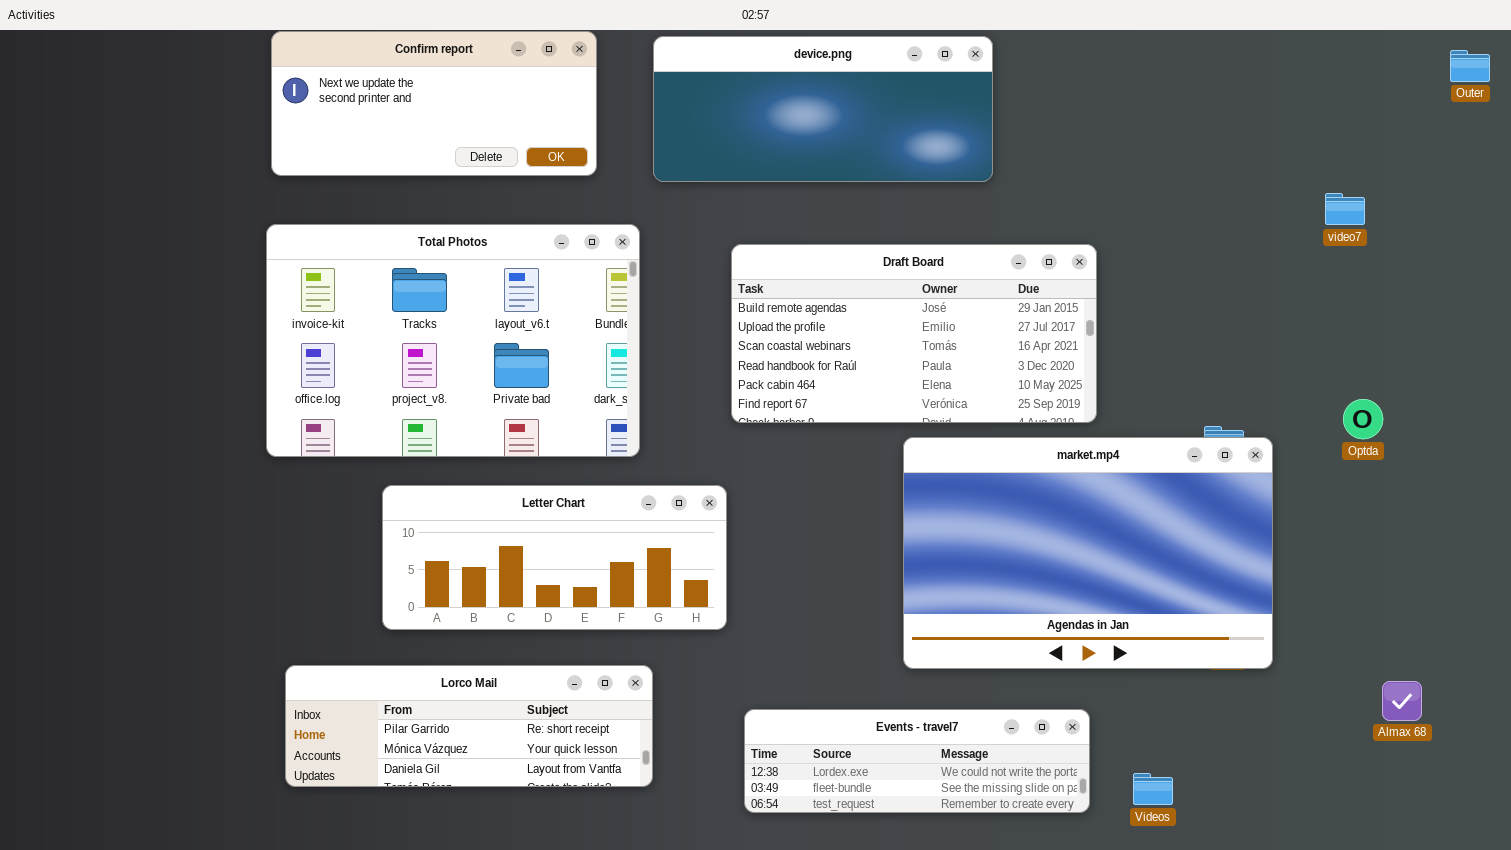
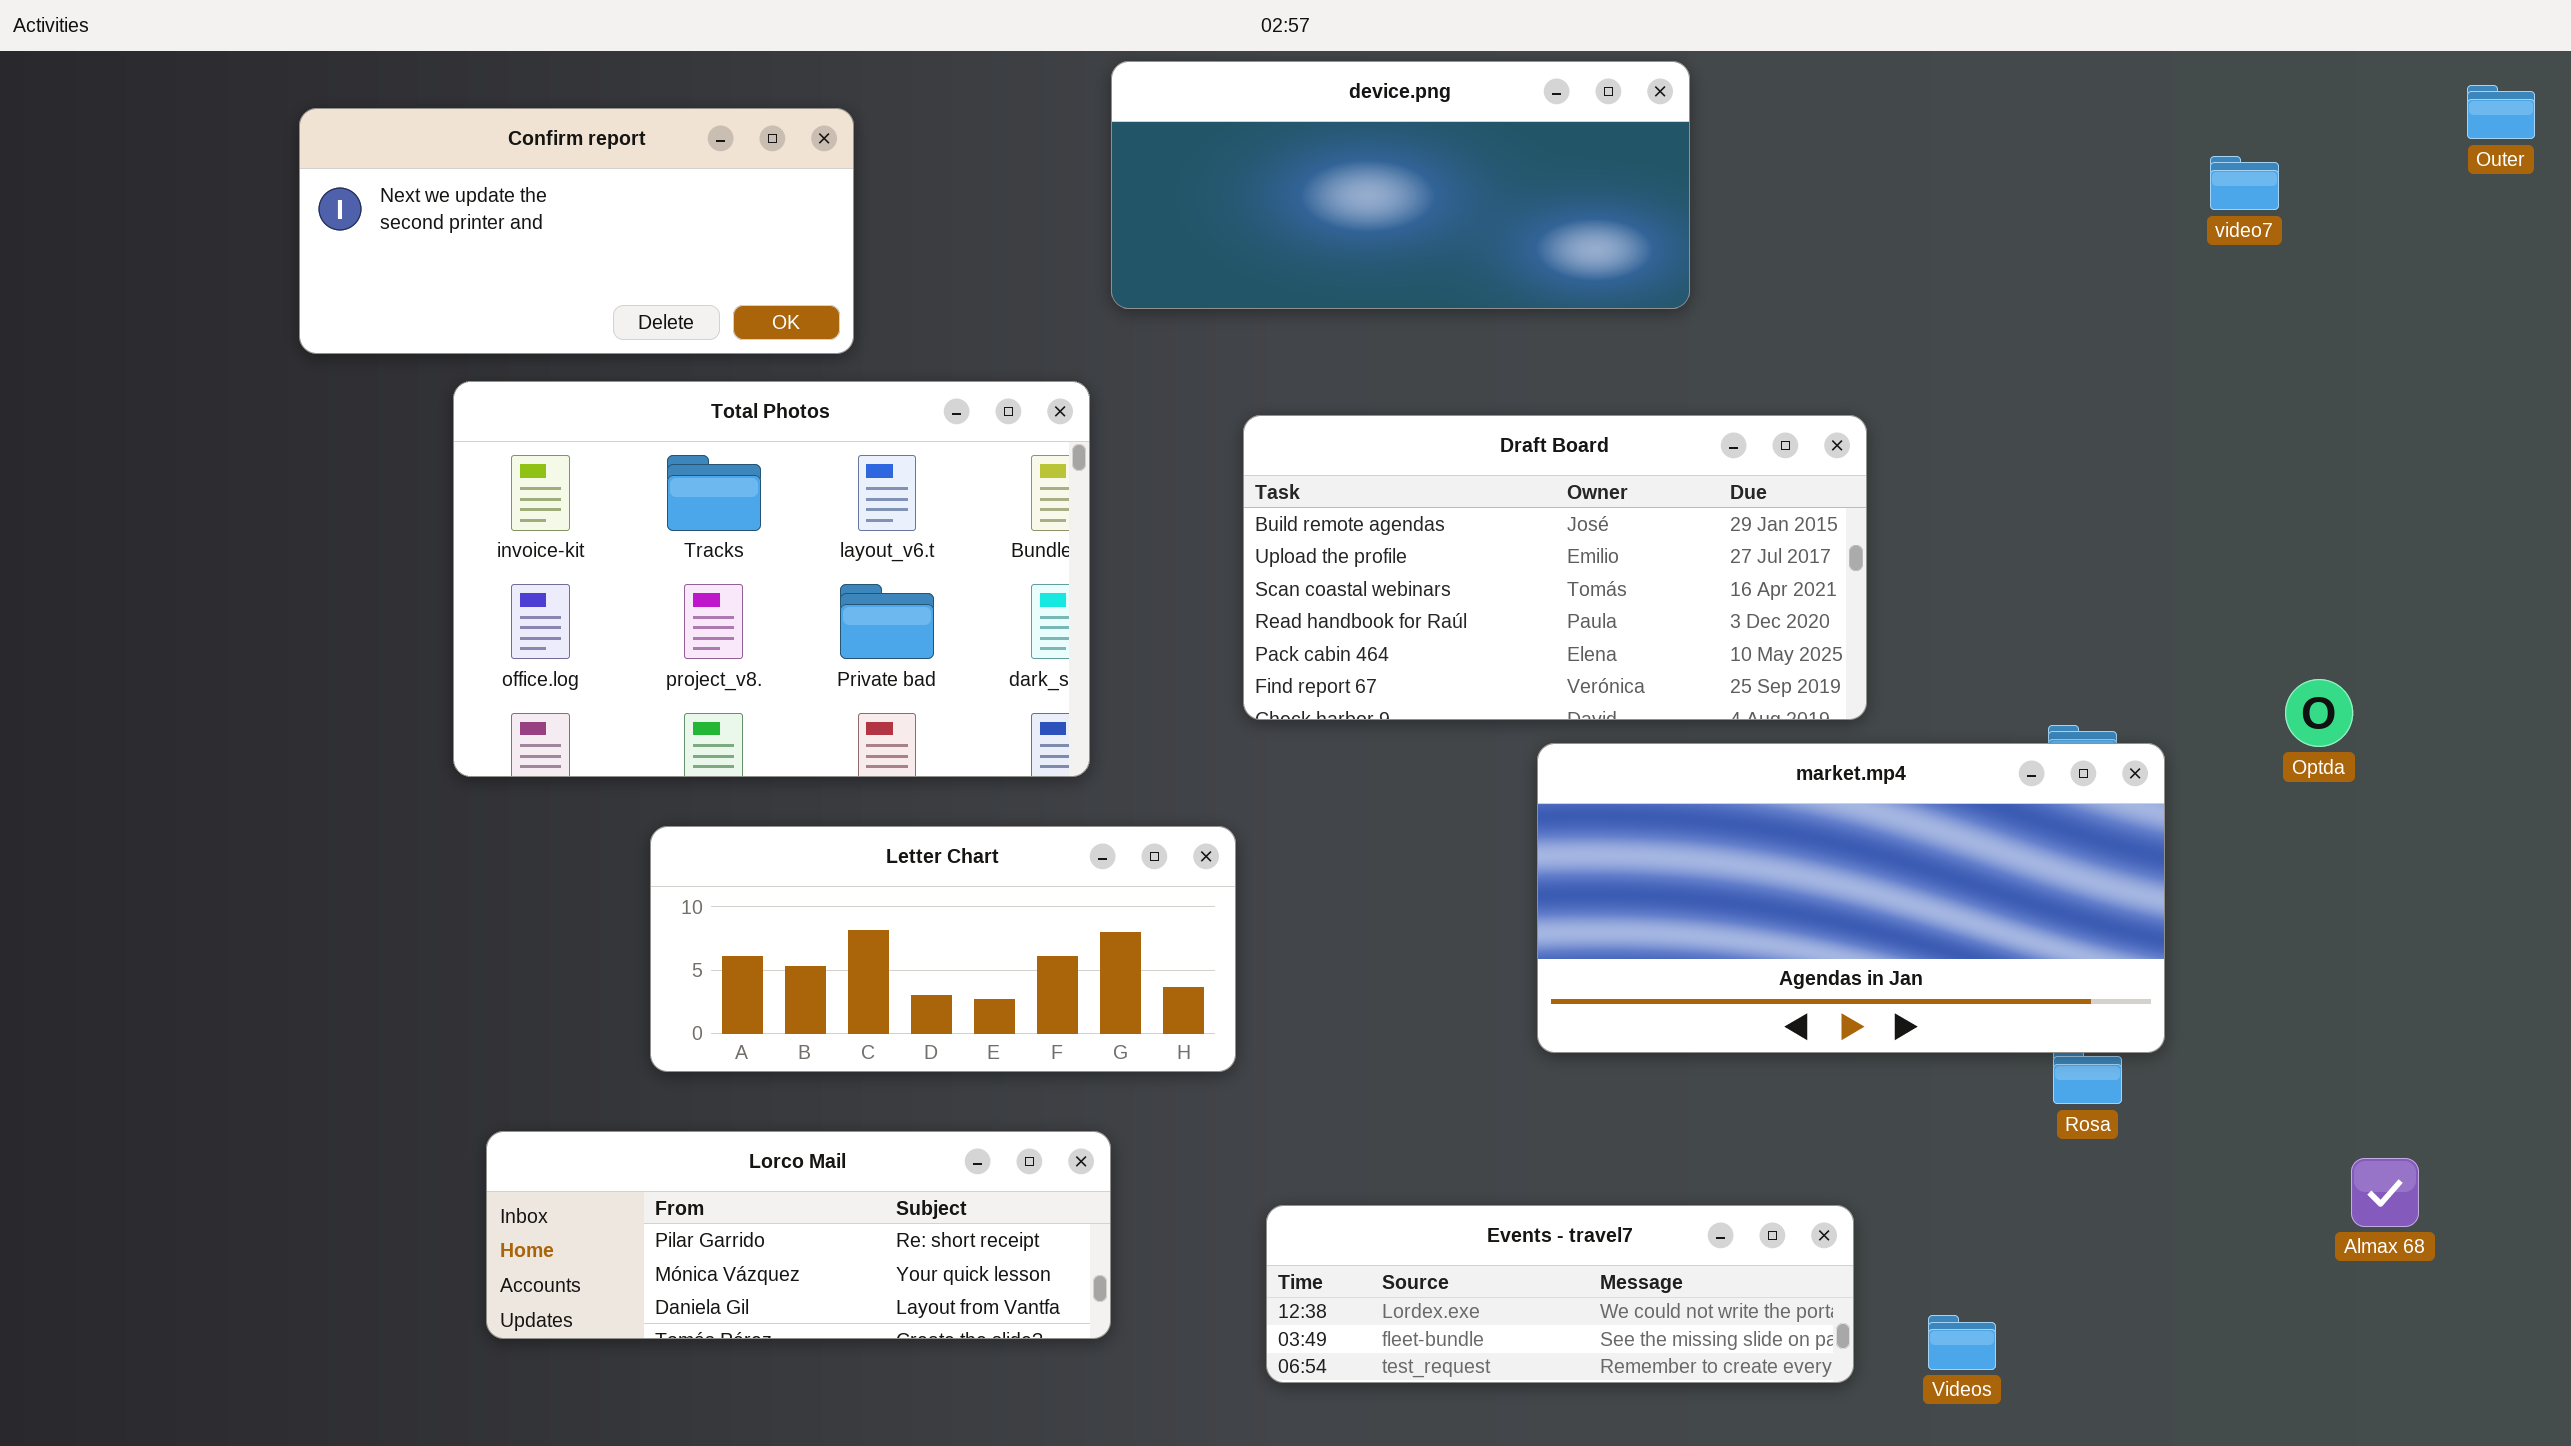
Confirm report: [271,31,597,176] -> [299,108,854,354], moved
video7: [1325,193,1365,225] -> [2210,156,2279,210], moved
market.mp4: [903,437,1273,669] -> [1537,743,2165,1053], resized

